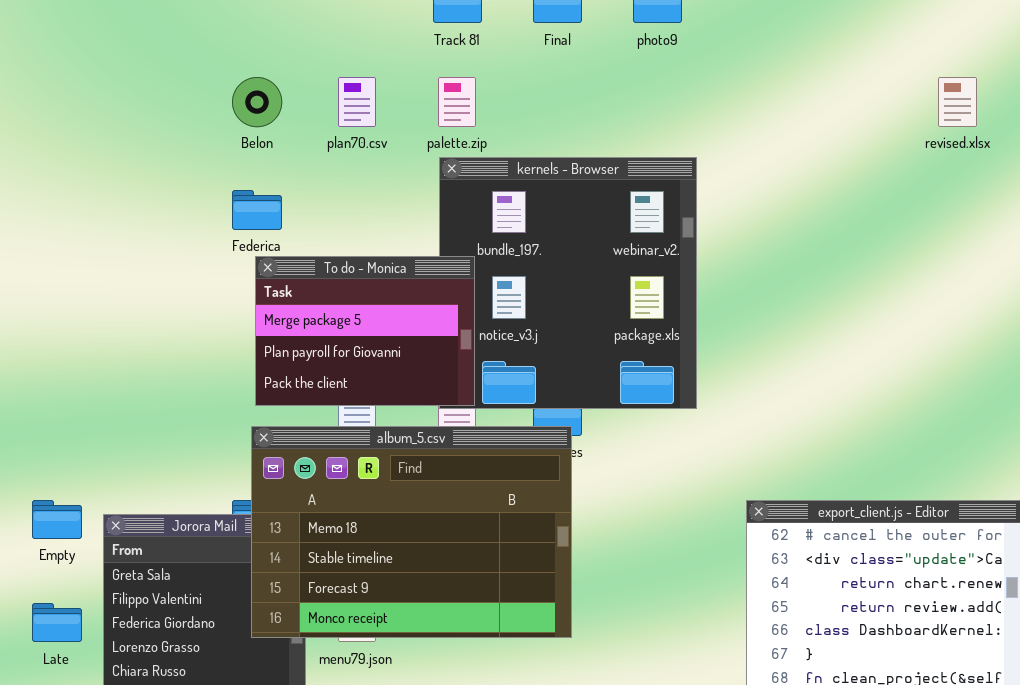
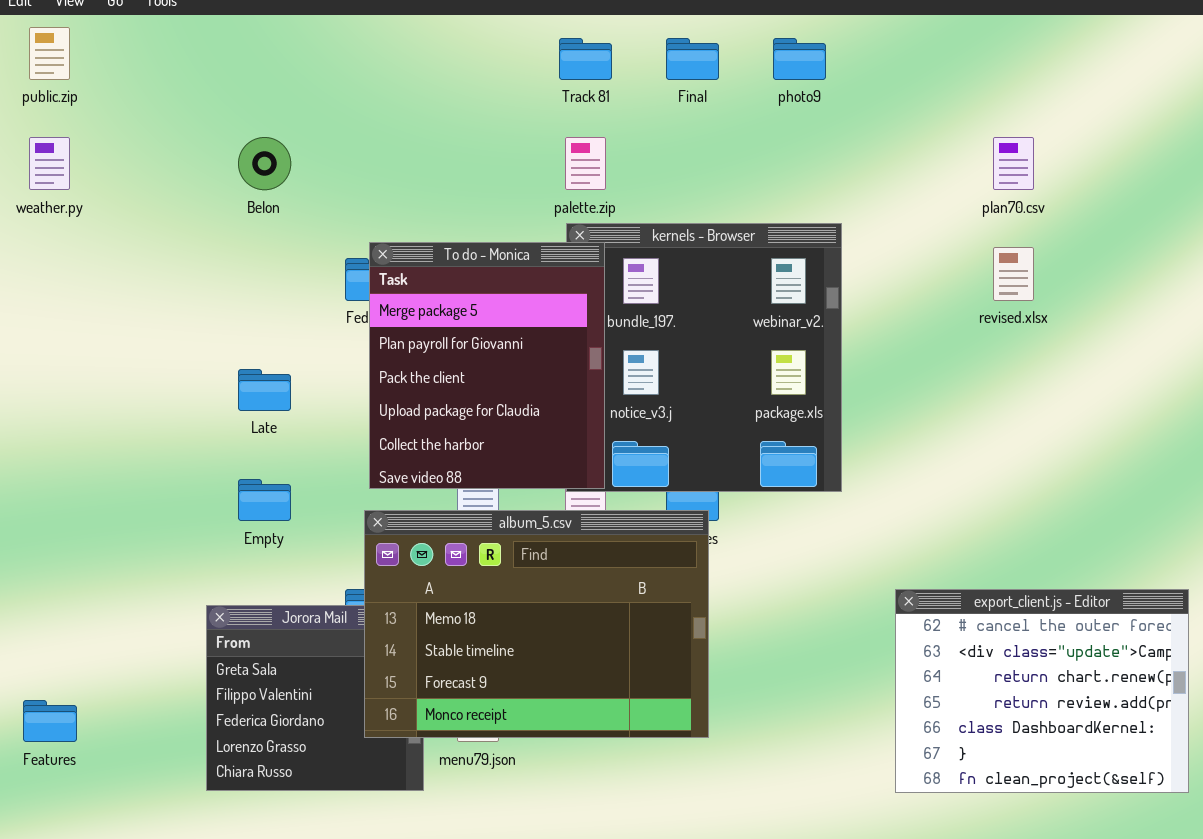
Belon: [232,77,282,127] -> [238,137,291,190], moved
plan70.csv: [338,77,376,127] -> [993,137,1034,190], moved
revised.xlsx: [938,77,977,127] -> [993,247,1034,301], moved
To do - Monica: [255,256,475,406] -> [369,242,605,489], resized
Empty: [32,500,82,539] -> [238,479,291,521], moved
Late: [32,603,82,642] -> [238,369,291,411], moved

